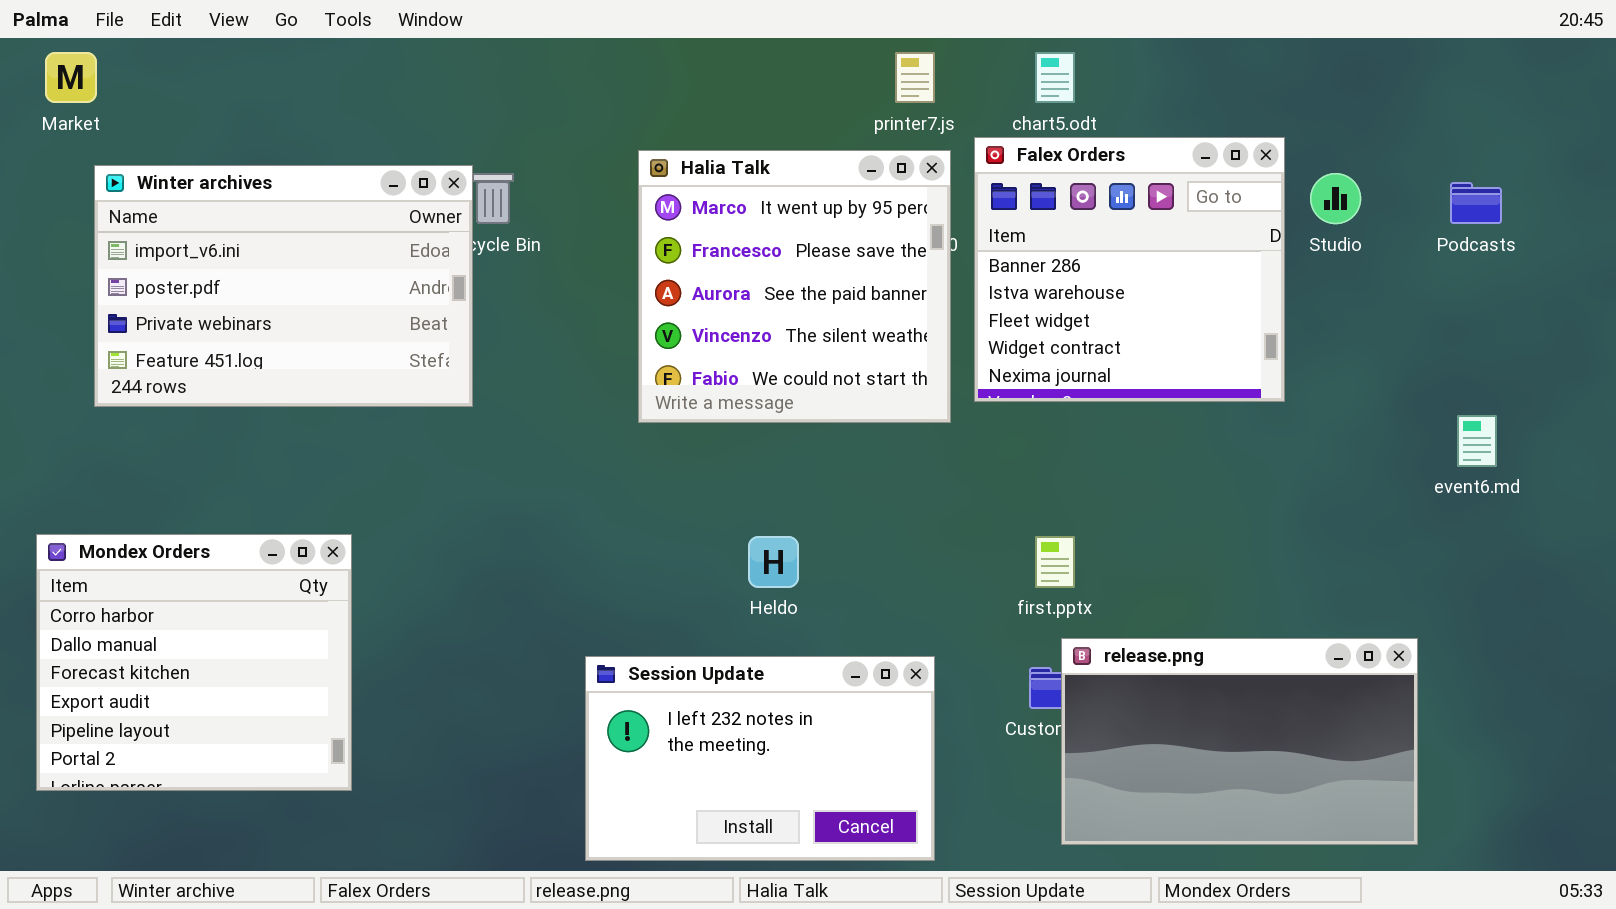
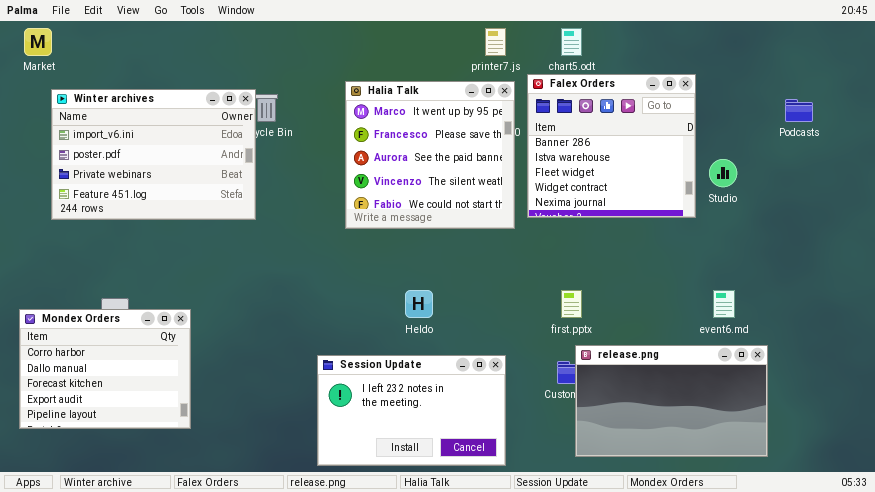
Studio: [1310,173,1361,224] -> [709,159,737,187], moved
event6.md: [1457,415,1497,467] -> [713,290,735,318], moved
Mondex Orders: [36,534,352,791] -> [19,309,191,429], resized

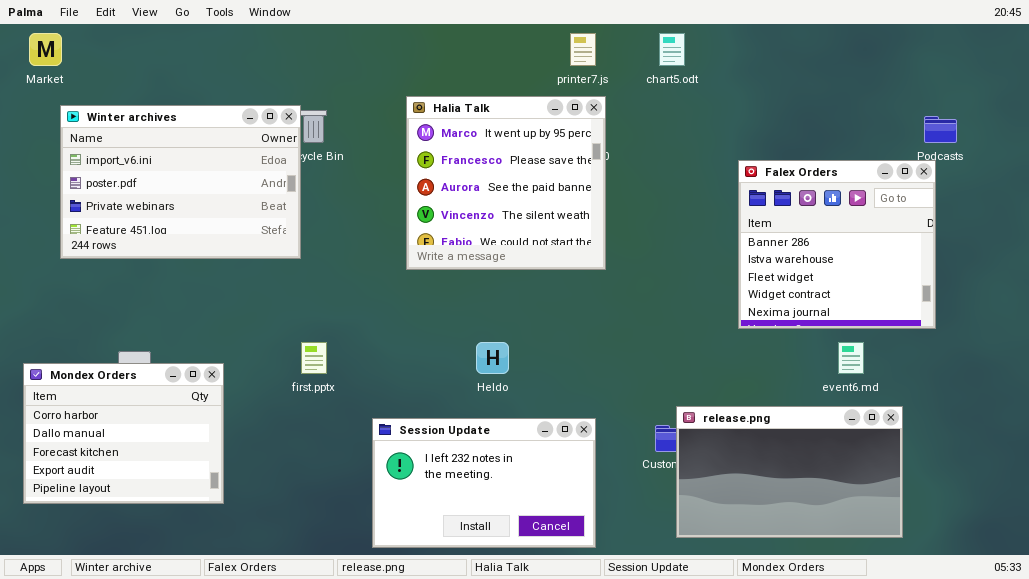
Falex Orders: [527,74,696,218] -> [738,160,936,329], moved
first.pptx: [561,290,582,318] -> [301,342,327,374], moved

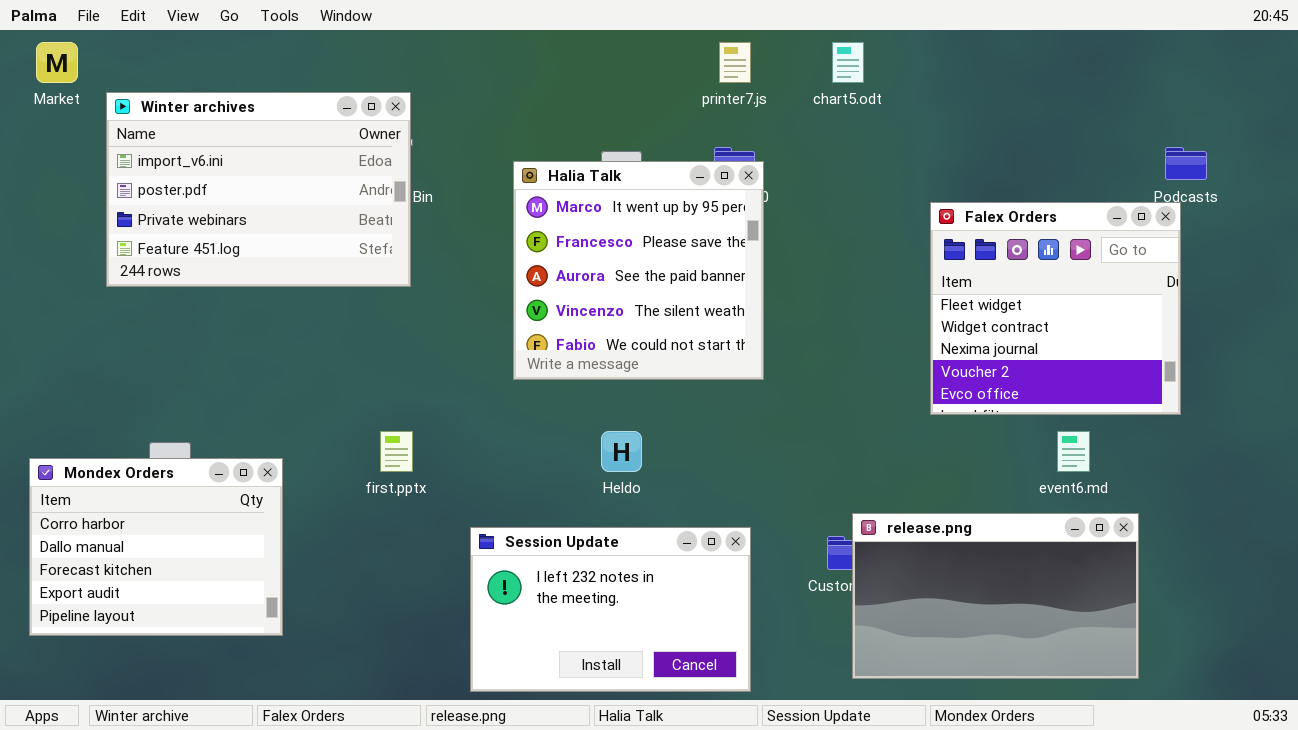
Halia Talk: [406,96,606,270] -> [513,161,764,380], moved
Winter archives: [60,105,301,259] -> [106,92,411,287], moved
Falex Orders: [738,160,936,329] -> [930,202,1181,415], scrolled down 2 rows

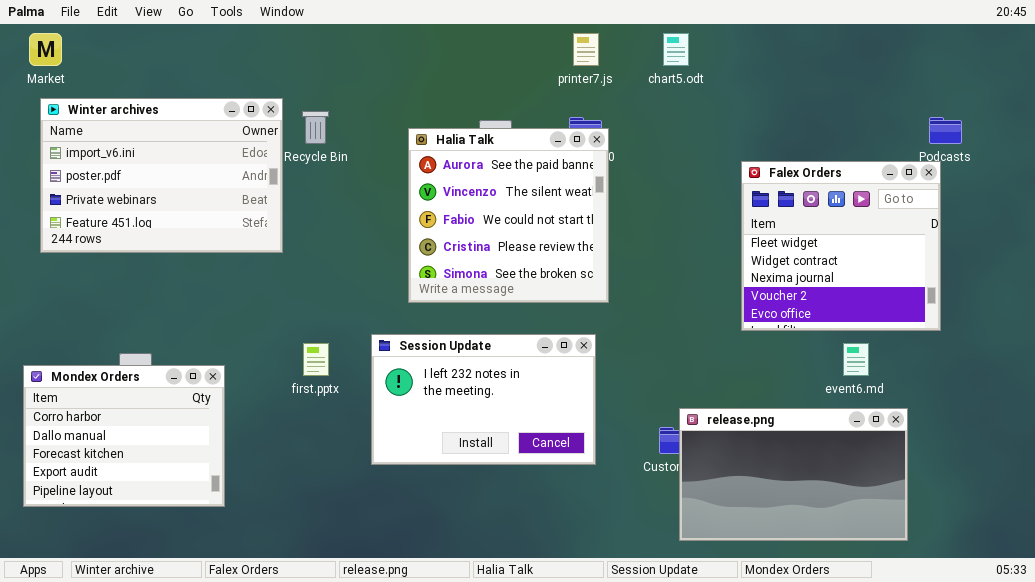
Winter archives: [106,92,411,287] -> [40,98,283,253], moved
Halia Talk: [513,161,764,380] -> [408,128,609,303], scrolled down 2 rows
Session Update: [470,527,751,692] -> [371,334,596,465], moved

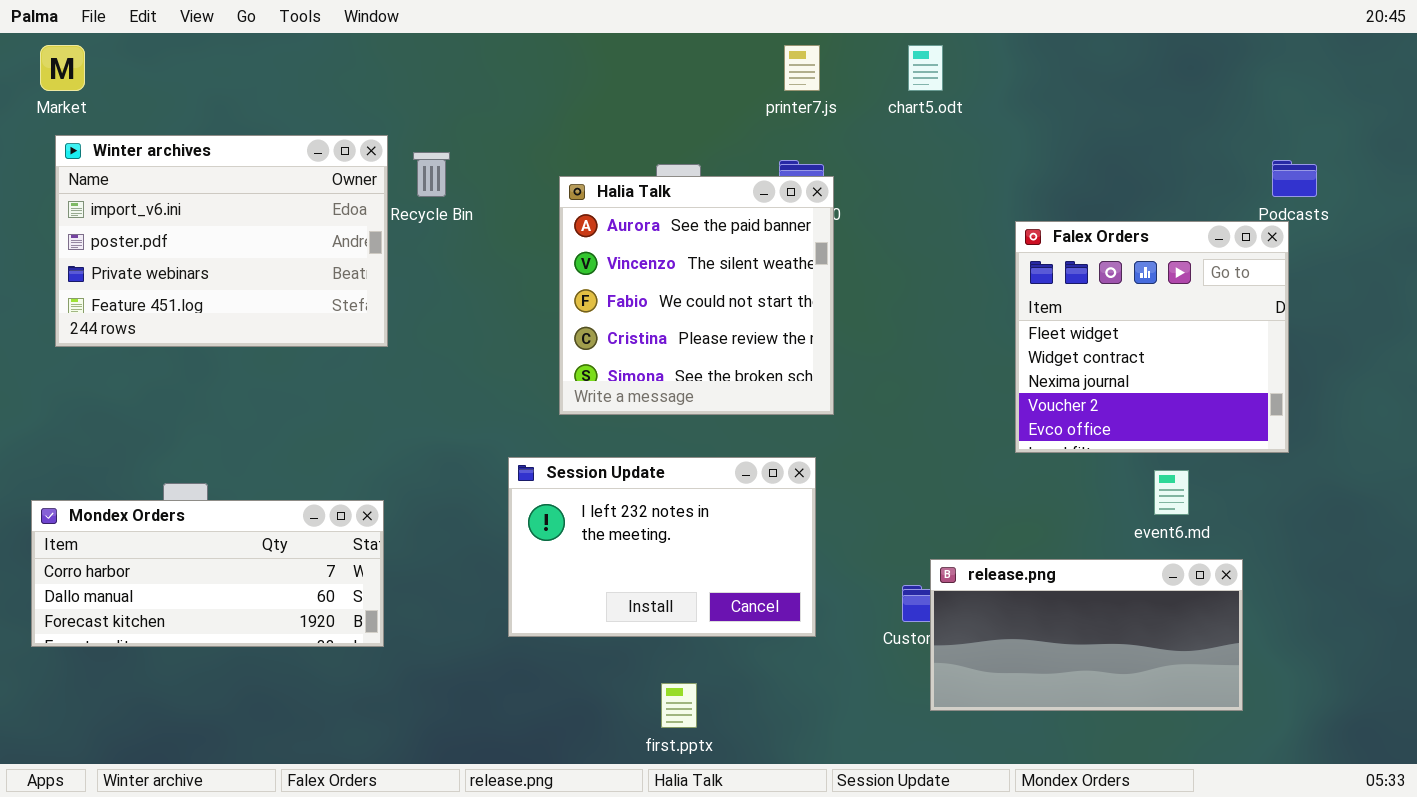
first.pptx: [303,343,329,376] -> [661,683,697,728], moved
Mondex Orders: [23,365,225,507] -> [31,500,384,647], resized
release.png: [679,408,908,541] -> [930,559,1243,711], resized

